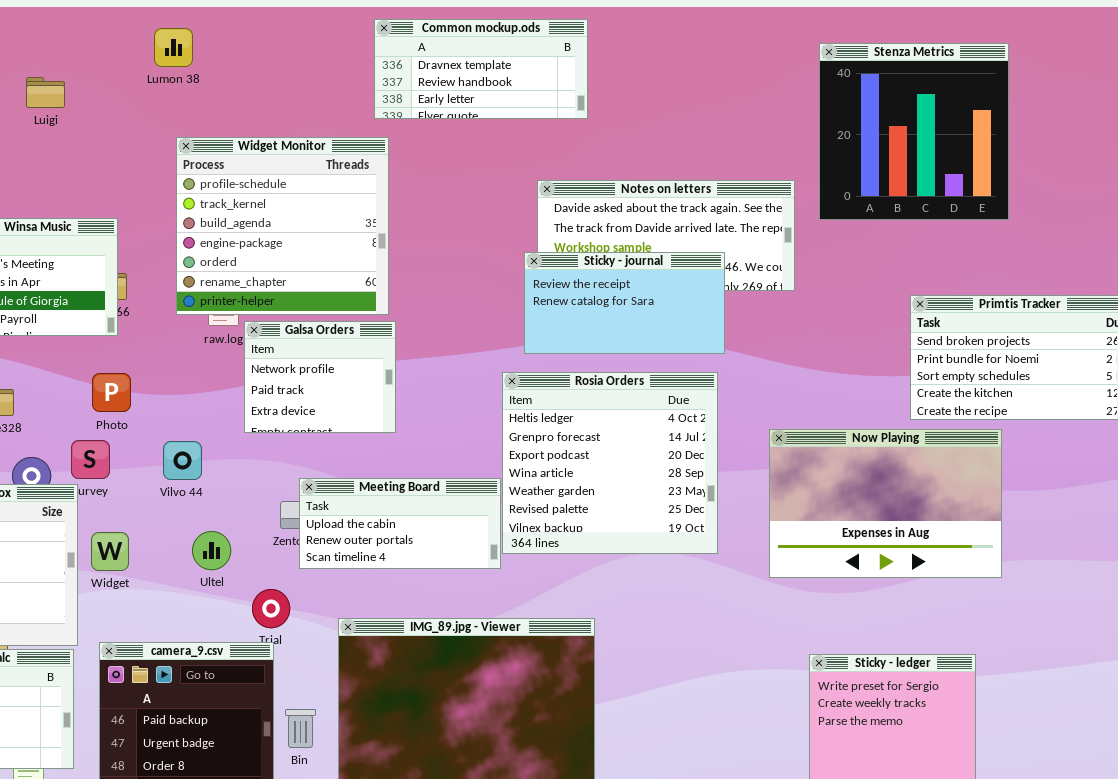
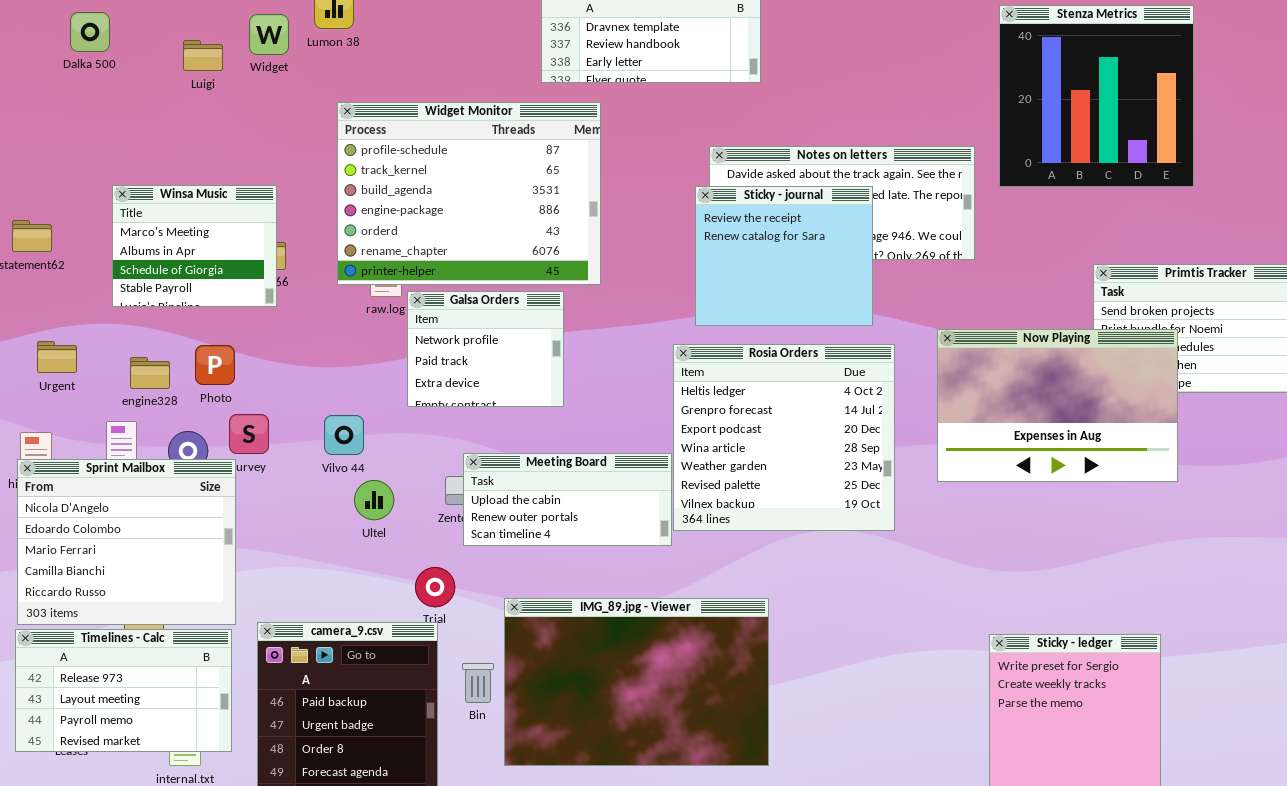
Widget Monitor: [176,137,389,315] -> [337,102,601,285], resized
Sticky - journal: [524,252,725,354] -> [695,186,873,326], resized
Photo: [92,373,131,412] -> [195,345,235,385], moved
Now Playing: [769,429,1002,578] -> [937,329,1178,482], moved
Ultel: [192,531,231,570] -> [354,480,394,520], moved
Widget: [91,532,129,571] -> [249,14,289,55], moved
Bin: [285,709,316,748] -> [462,663,494,703], moved

